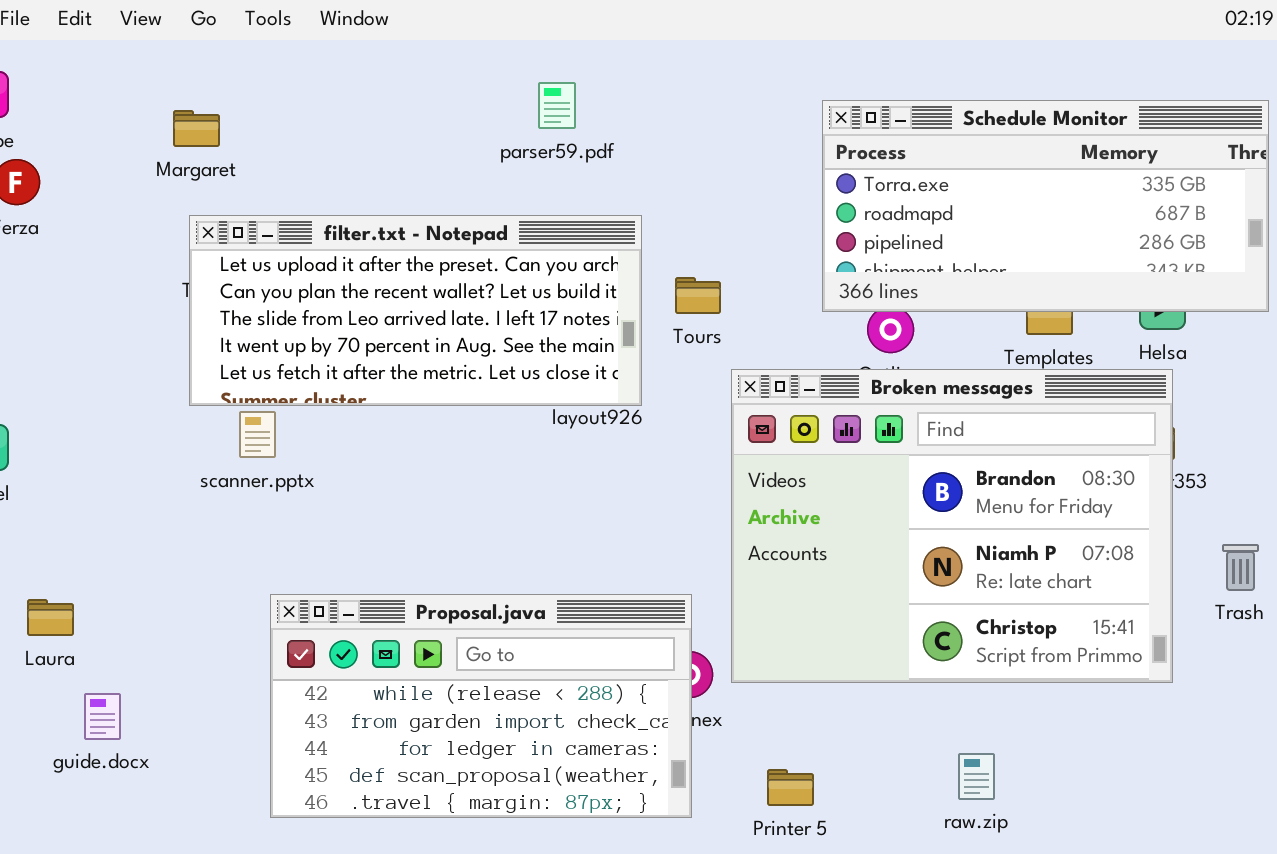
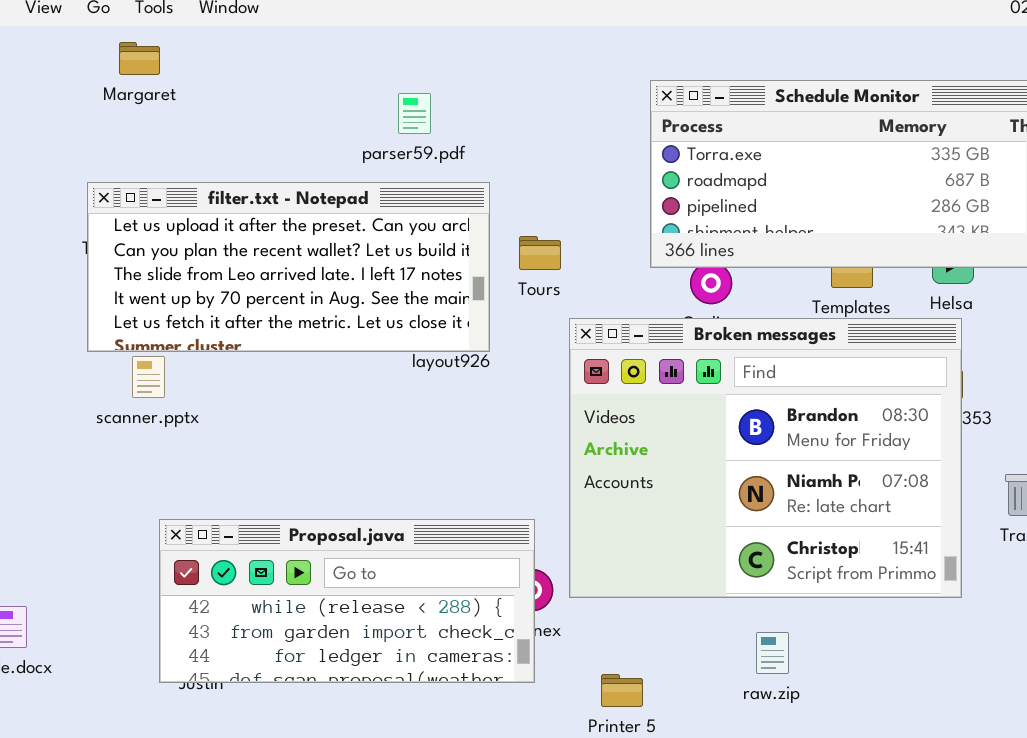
parser59.pdf: [538,82,576,129] -> [398,93,431,134], moved
Margaret: [173,110,220,147] -> [119,42,160,75], moved
Proposal.java: [270,594,692,818] -> [159,519,535,683], resized
raw.zip: [958,753,995,800] -> [756,632,789,674], moved

